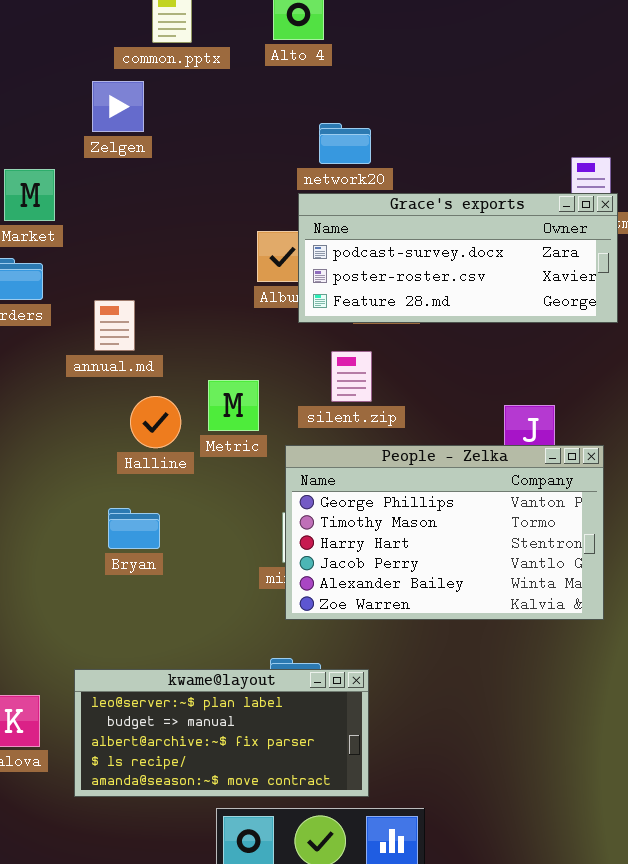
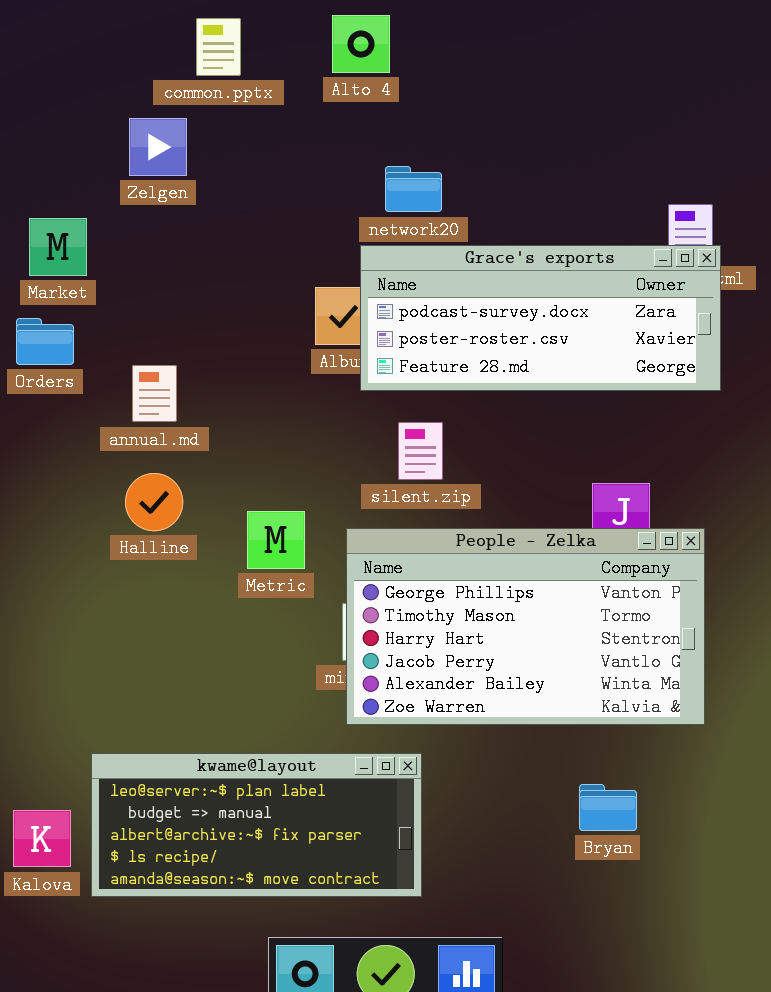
Metric: [208,380,259,431] -> [247,511,305,569], moved
Halline: [130,396,181,448] -> [125,473,183,531], moved
Bryan: [108,508,160,549] -> [579,784,637,831], moved
kwame@layout: [74,669,369,797] -> [91,753,422,897], moved

